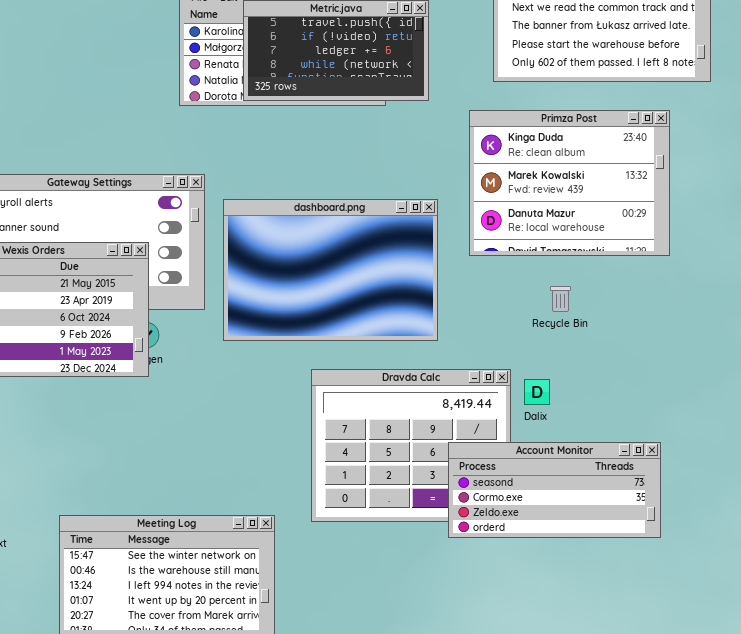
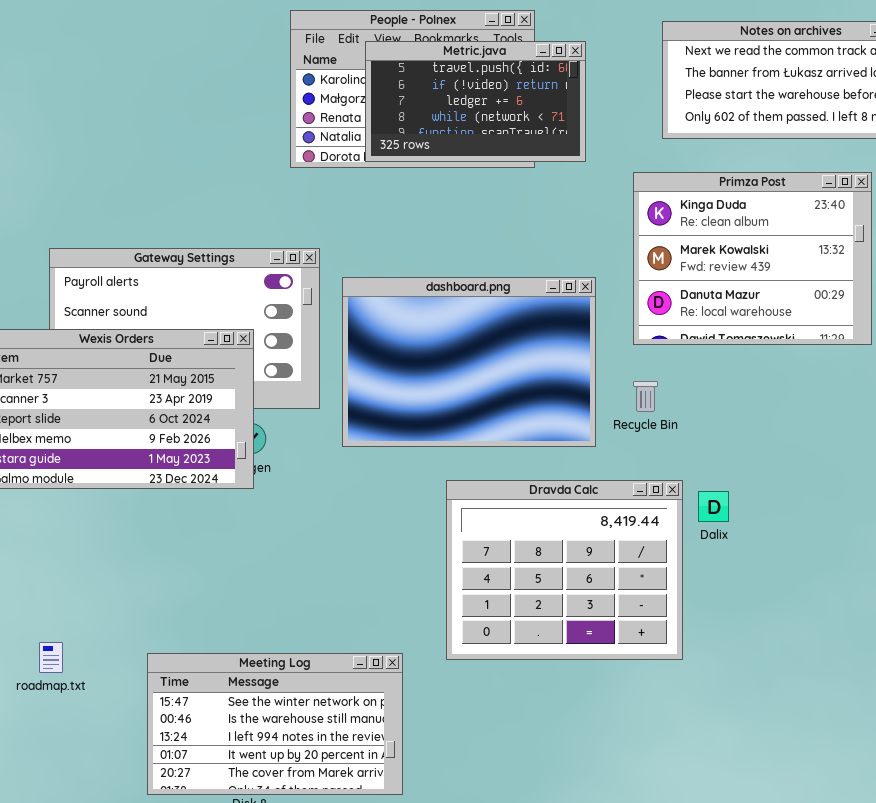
Recycle Bin: [550,286,571,312] -> [633,381,658,412], moved
Account Monitor: [448,442,661,538] -> none, closed

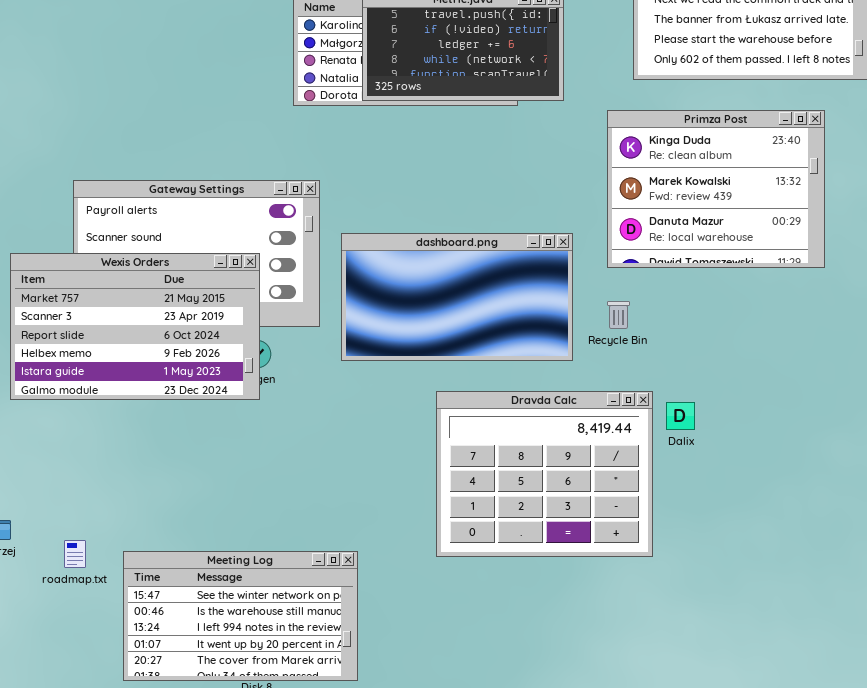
dashboard.png: [342,277,596,447] -> [341,233,573,361], resized
Meeting Log: [147,653,403,795] -> [123,551,358,681], moved

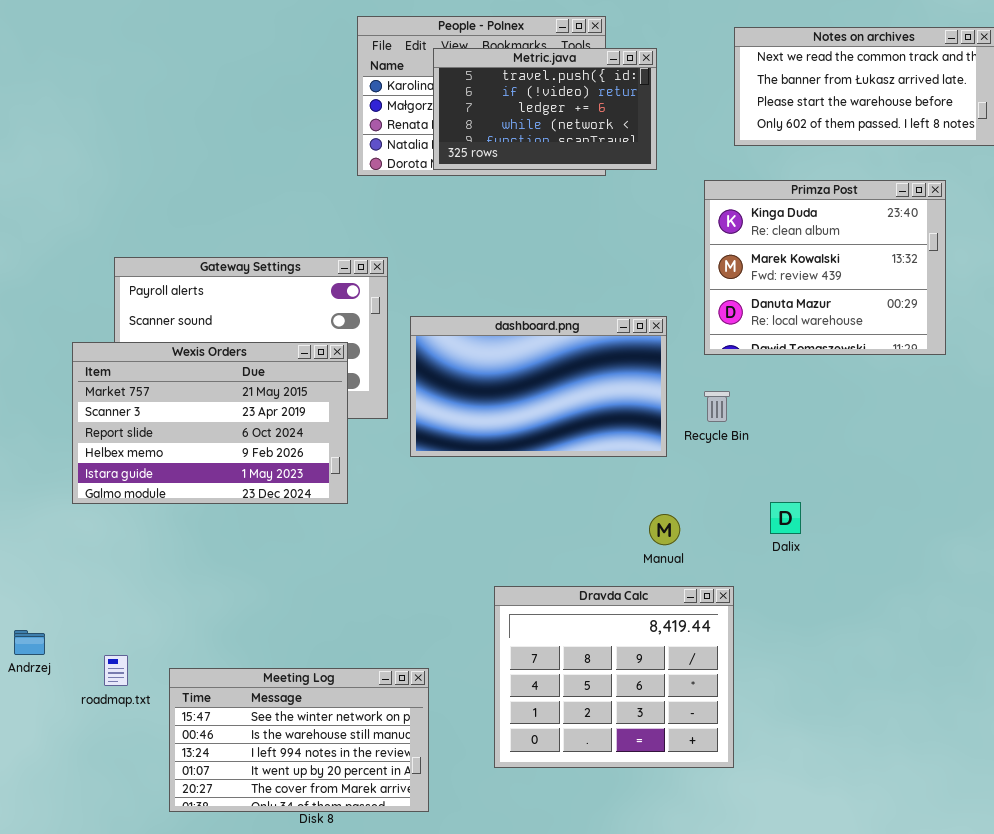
Wexis Orders: [10,253,260,400] -> [72,342,348,504], moved
Dravda Calc: [436,391,653,557] -> [494,586,734,768], moved

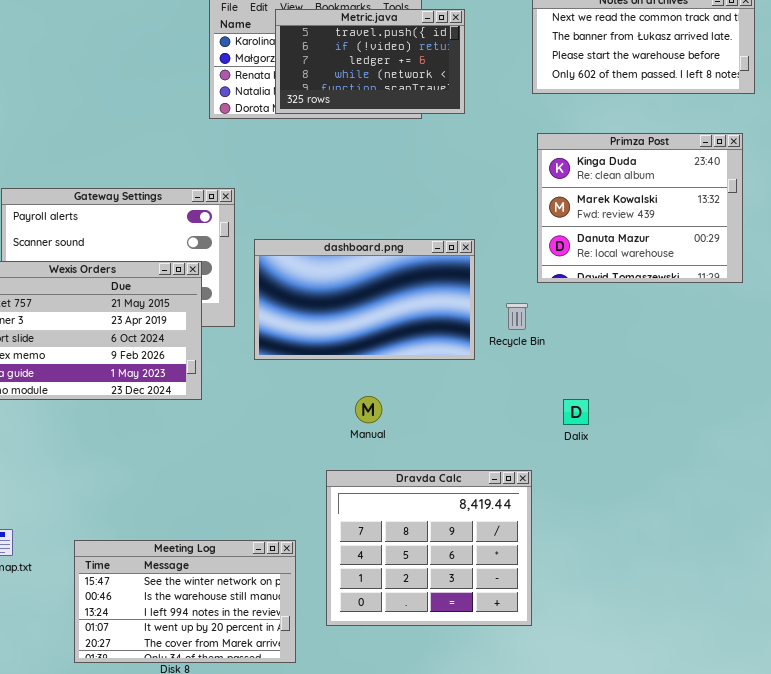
Primza Post: [704,180,946,355] -> [537,133,743,283], moved
Manual: [649,514,680,545] -> [355,396,382,423], moved
Meeting Log: [169,668,429,812] -> [74,540,296,663], moved

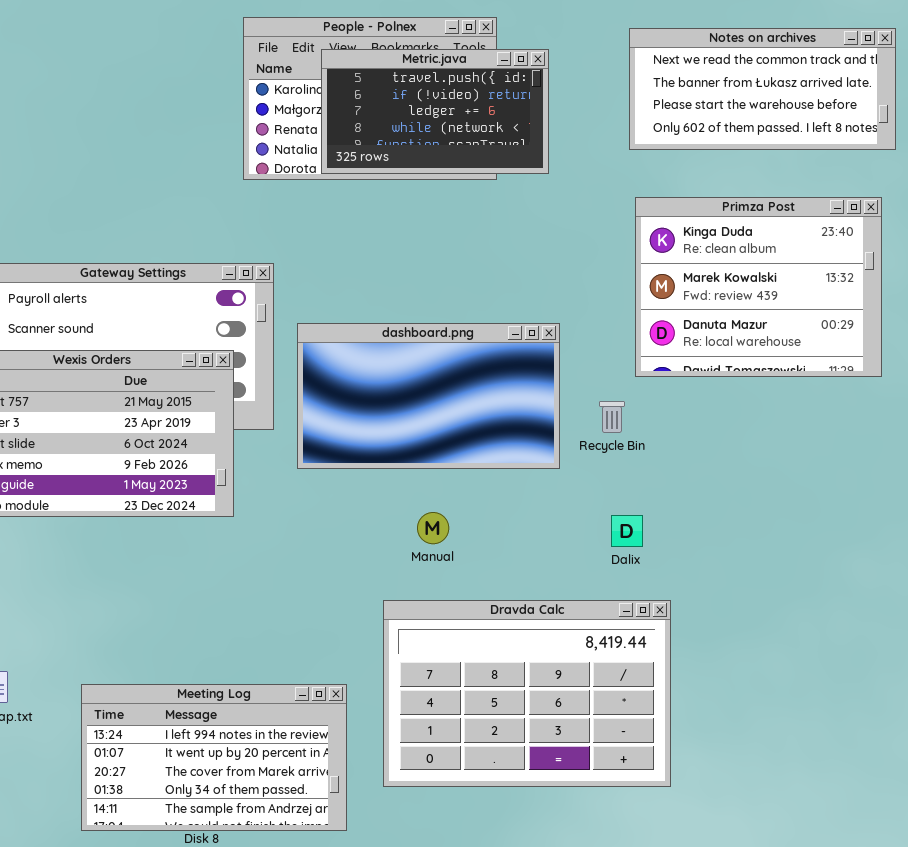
Dalix: [563,399,589,425] -> [611,515,643,547], moved
Dravda Calc: [326,470,532,626] -> [383,600,671,787], resized
Meeting Log: [74,540,296,663] -> [81,684,347,831], scrolled down 2 rows

